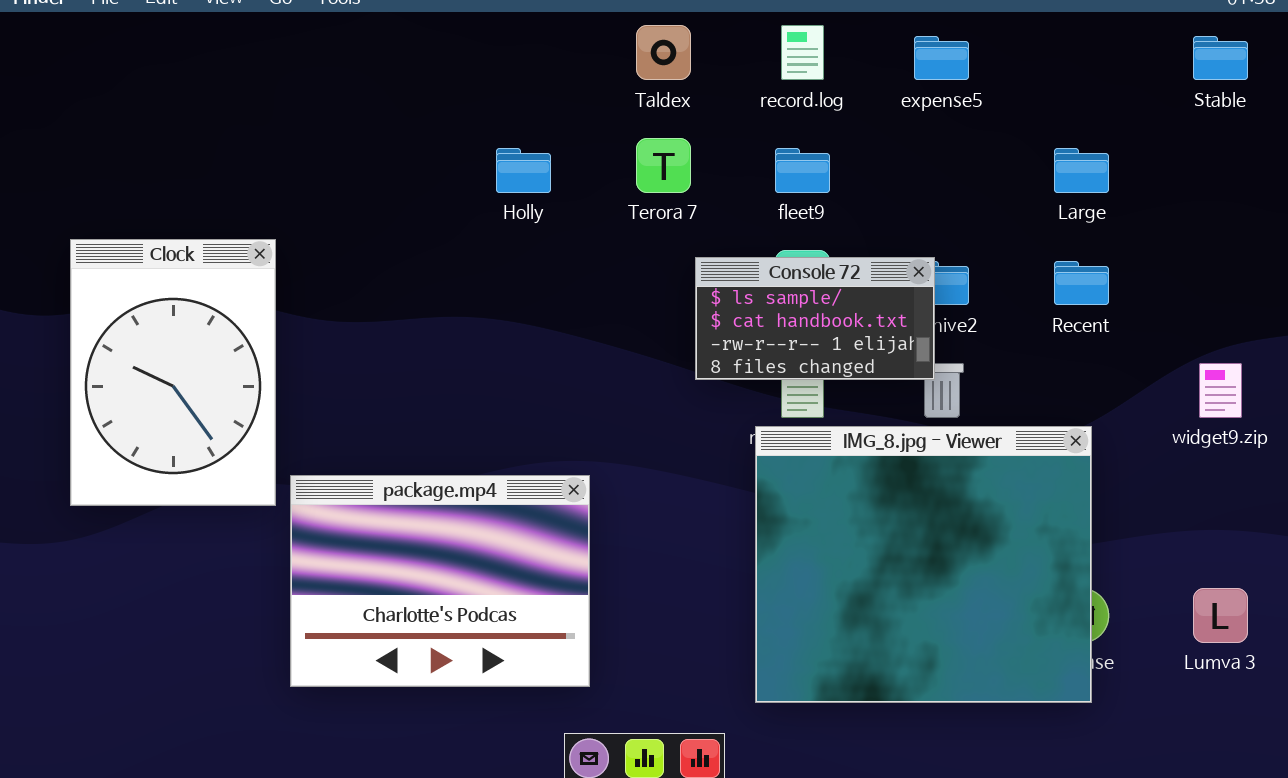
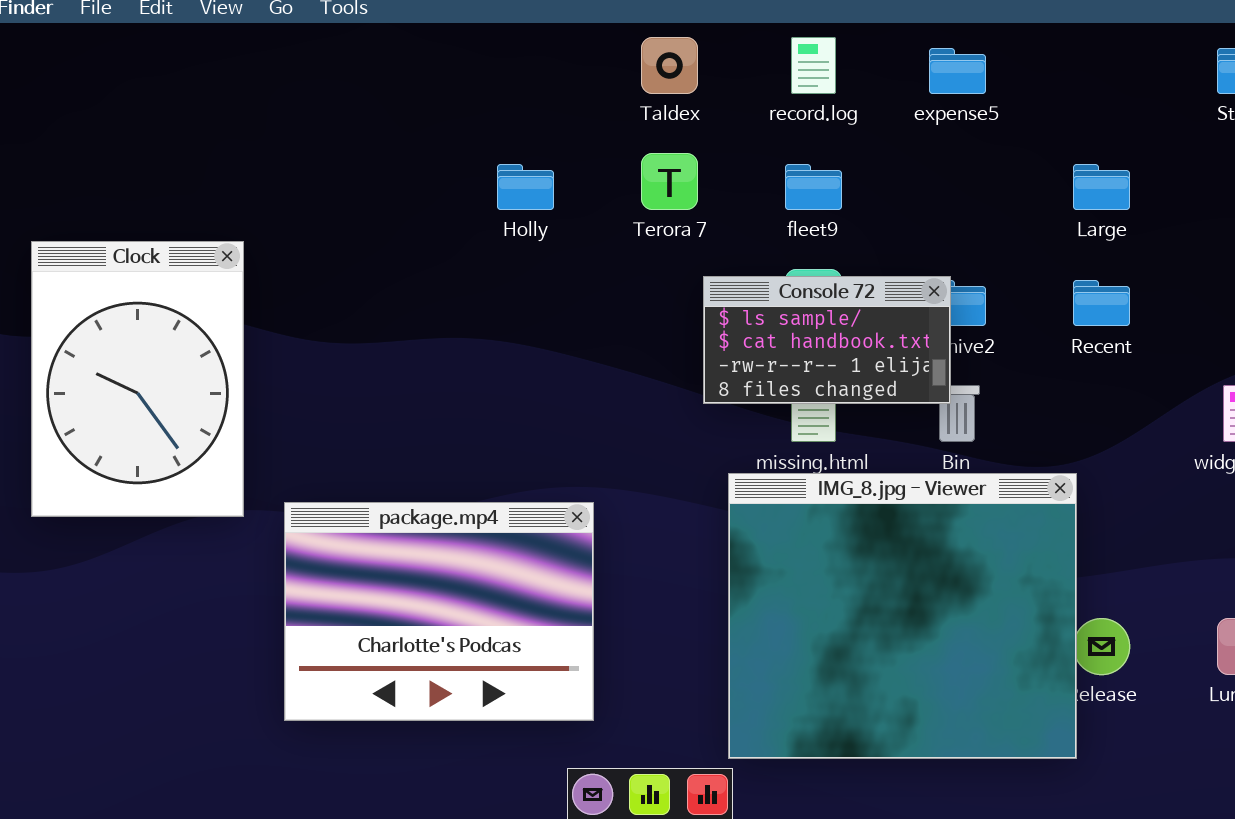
Clock: [70,239,276,506] -> [31,241,244,517], moved
IMG_8.jpg - Viewer: [755,426,1092,703] -> [728,473,1077,759], moved

